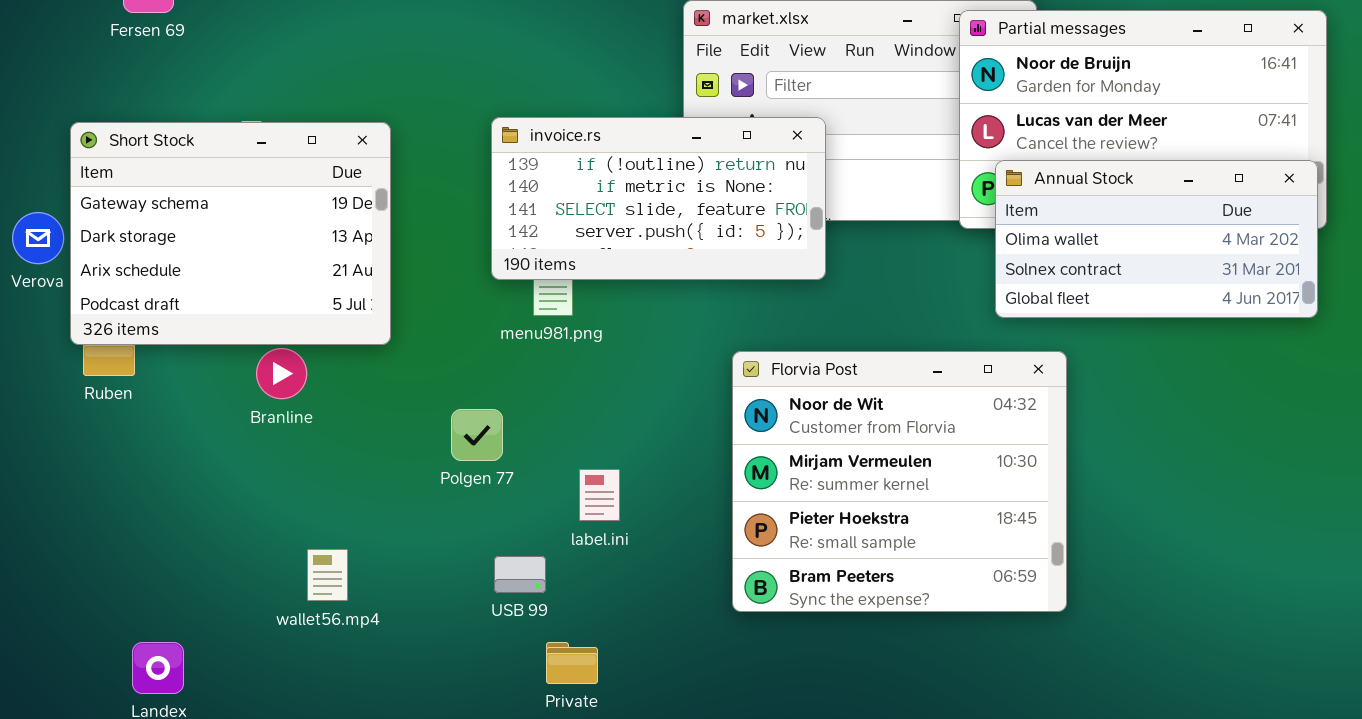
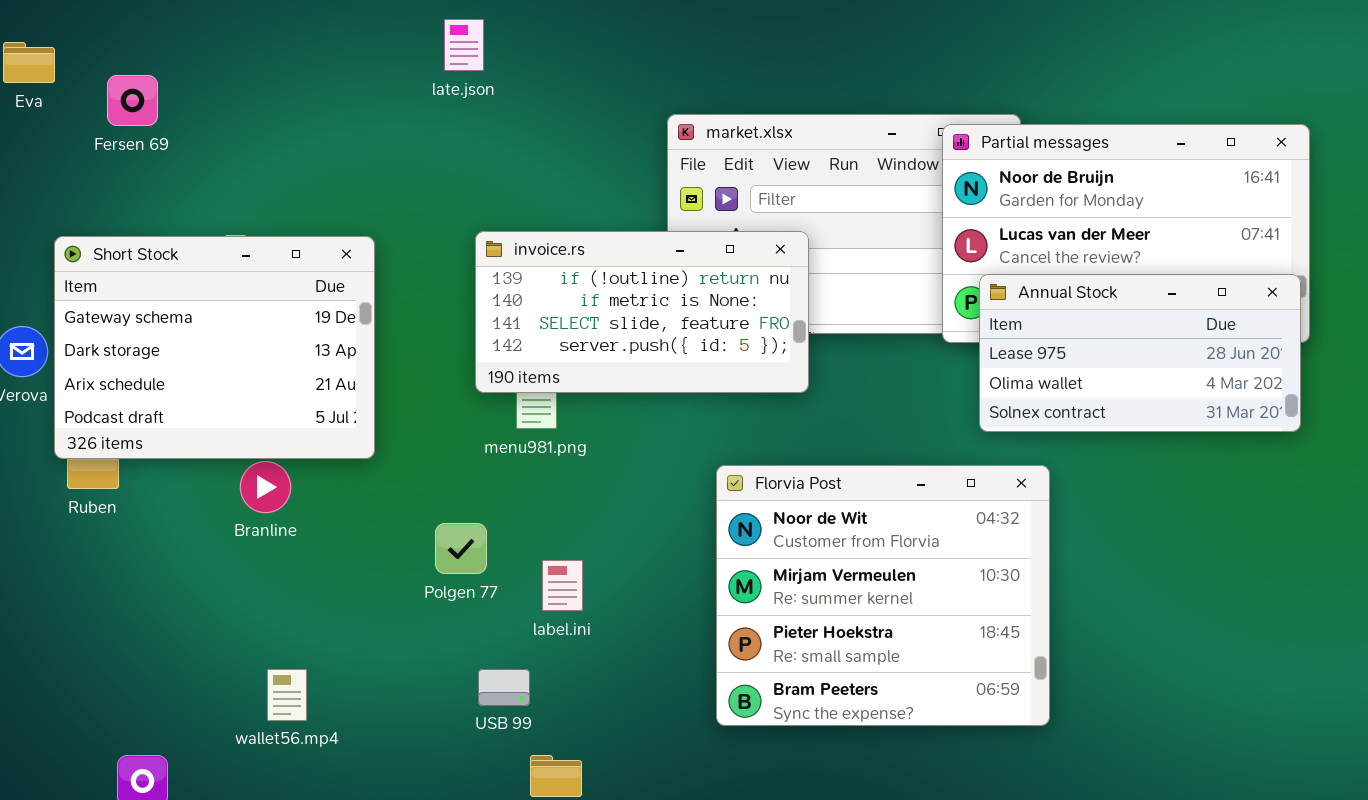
Annual Stock: [995,160,1318,318] -> [979,274,1301,432], scrolled up 1 row
label.ini: [579,469,620,521] -> [542,560,583,611], moved
wallet56.mp4: [307,549,348,601] -> [267,669,307,721], moved

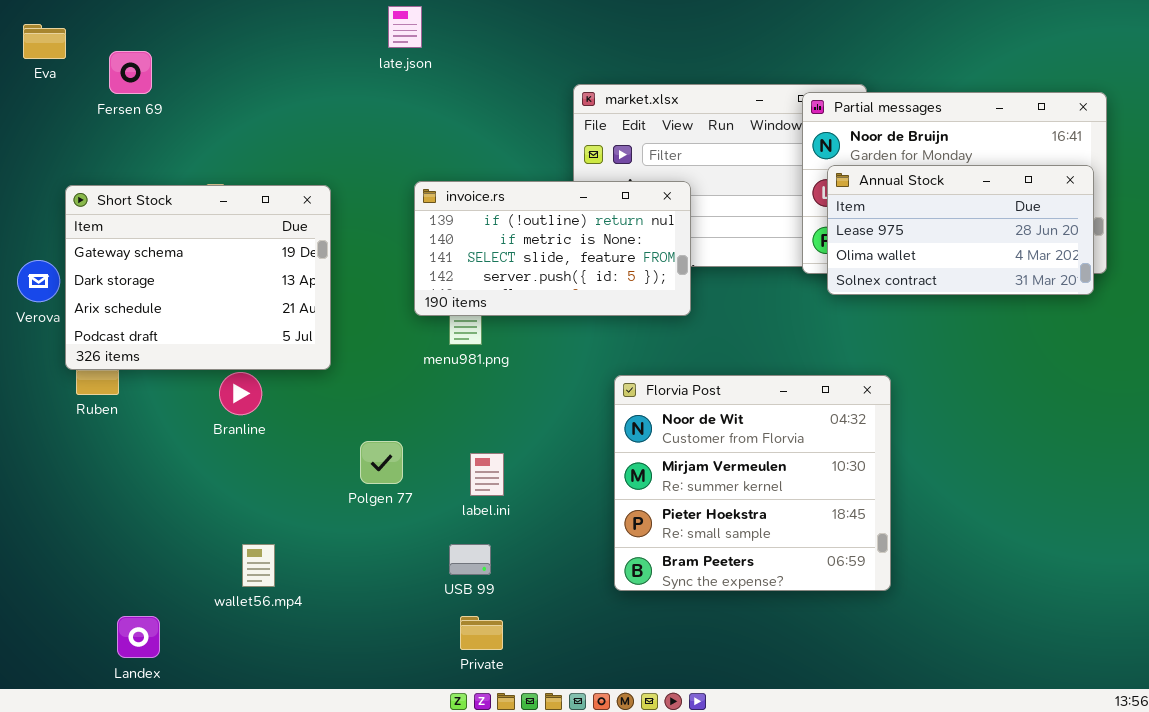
Annual Stock: [979,274,1301,432] -> [827,165,1094,295], moved
Polgen 77: [435,523,487,574] -> [360,441,403,484], moved
USB 99: [478,669,530,706] -> [449,544,491,575], moved

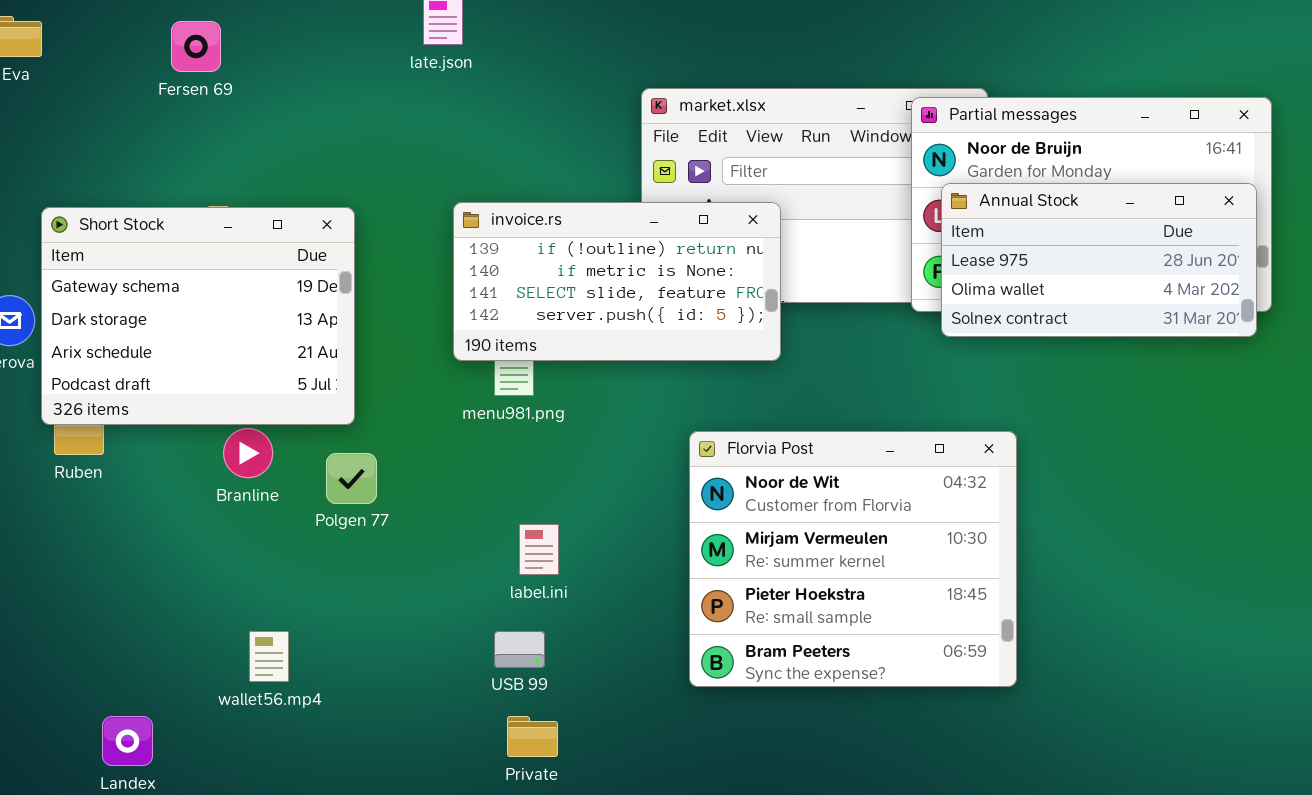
Fersen 69: [109,51,152,94] -> [171,21,221,72], moved
Polgen 77: [360,441,403,484] -> [326,453,377,504], moved

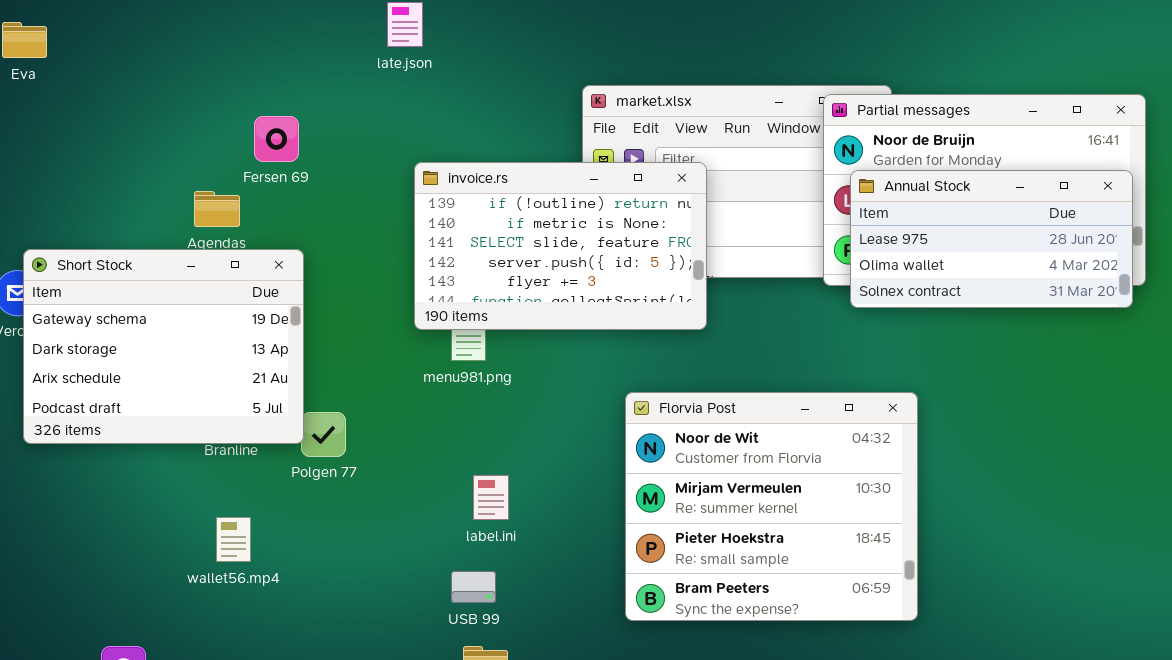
Fersen 69: [171,21,221,72] -> [254,116,299,162], moved
invoice.rs: [453,202,781,361] -> [414,162,707,330], resized
Short Stock: [41,207,355,425] -> [23,249,304,444], moved
wallet56.mp4: [249,631,289,682] -> [216,517,251,562], moved

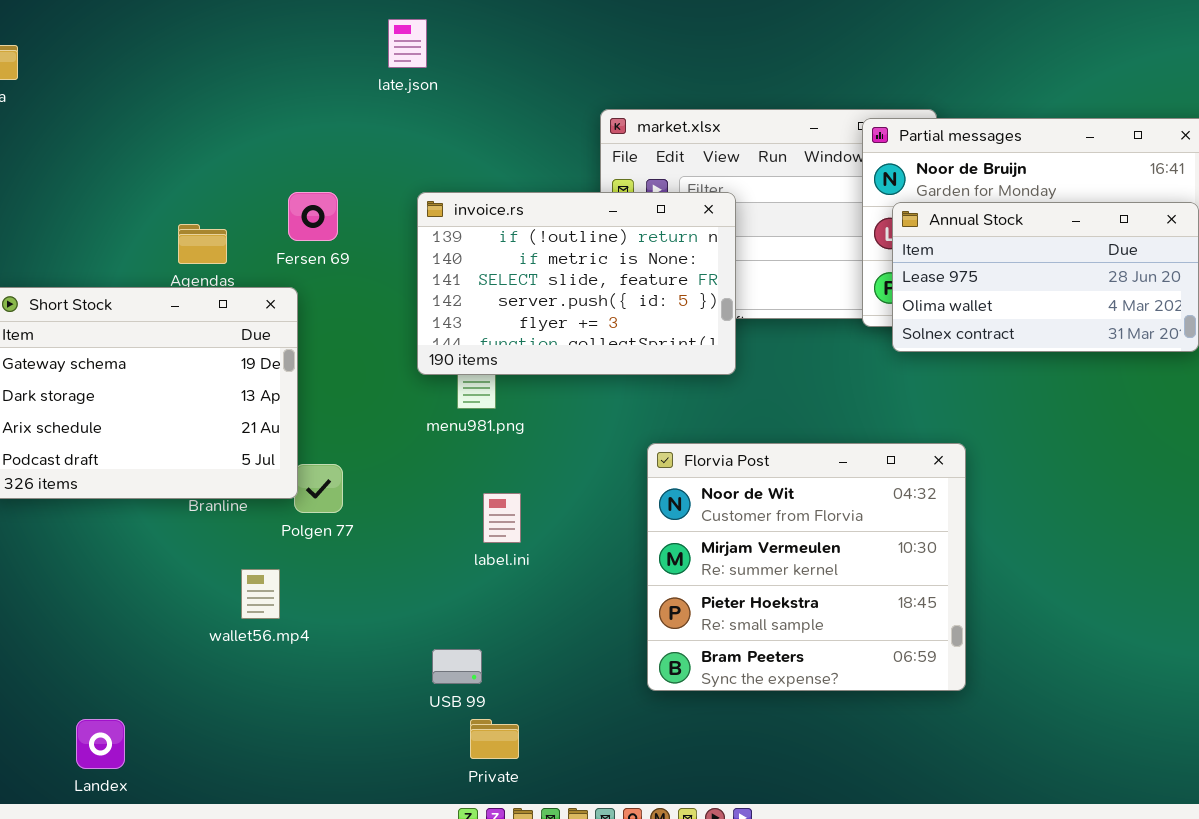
Fersen 69: [254,116,299,162] -> [288,192,338,241], moved
label.ini: [473,475,509,520] -> [483,493,521,543], moved
wallet56.mp4: [216,517,251,562] -> [241,569,280,619], moved
USB 99: [451,571,496,603] -> [432,649,482,684], moved

